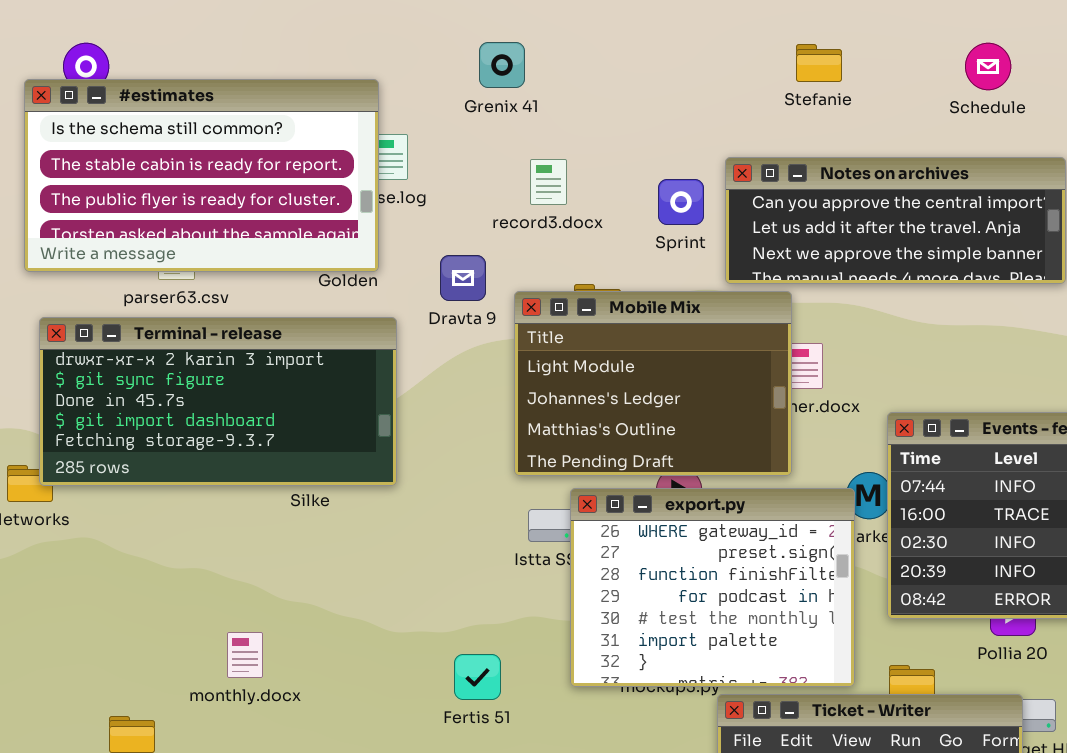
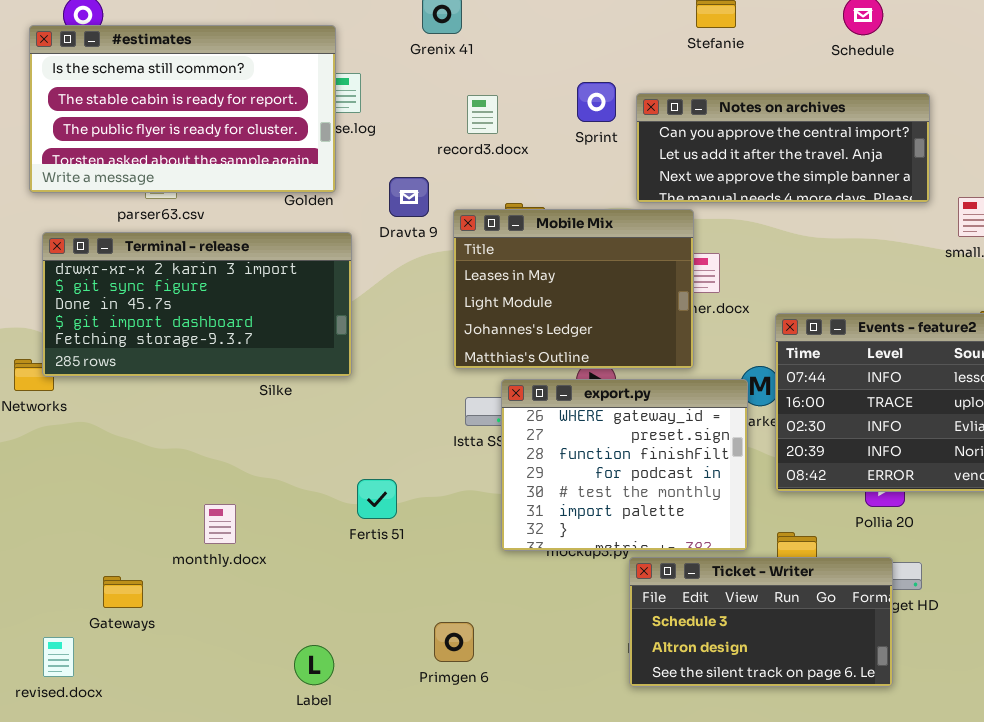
Sprint: [658,179,704,225] -> [577,82,616,122], moved
Mobile Mix: [514,291,792,476] -> [453,209,694,369], scrolled up 1 row
Fertis 51: [454,654,501,700] -> [357,479,397,519], moved

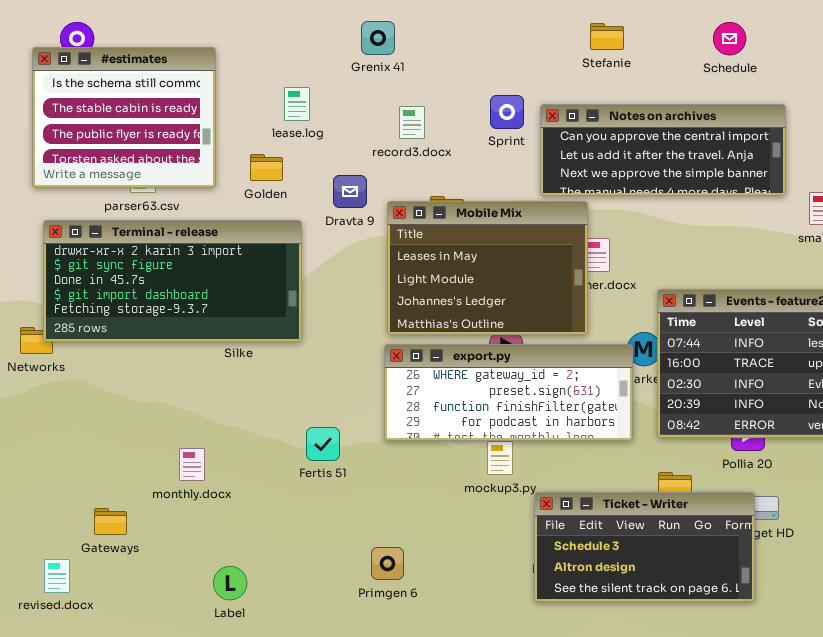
#estimates: [29,25,336,193] -> [32,47,216,188], resized
export.py: [501,379,748,551] -> [384,344,633,441], resized
Label: [294,645,334,685] -> [213,566,247,600], moved

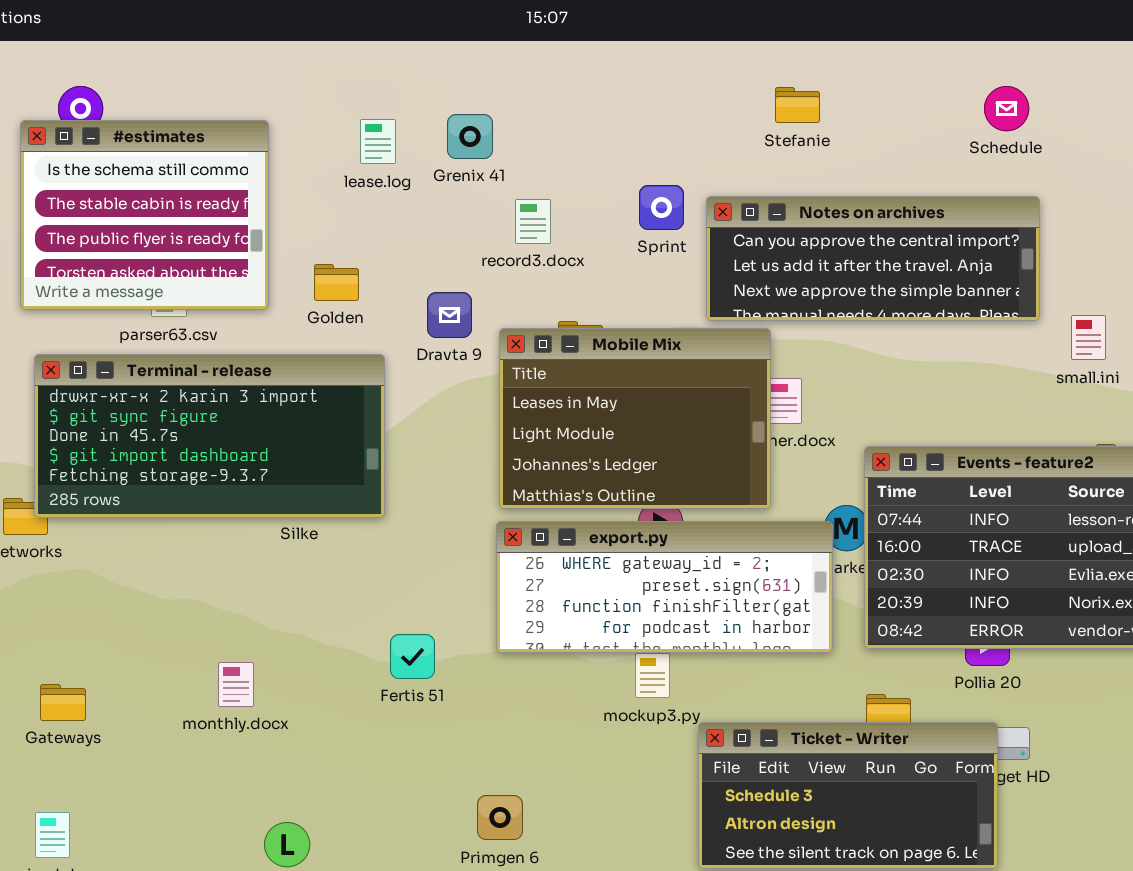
Grenix 41: [361,21,395,55] -> [447,114,493,159], moved
Schedule: [713,22,746,55] -> [984,86,1029,131], moved
lease.log: [284,87,310,121] -> [360,119,396,164], moved
Gateways: [94,508,127,535] -> [40,684,86,721], moved

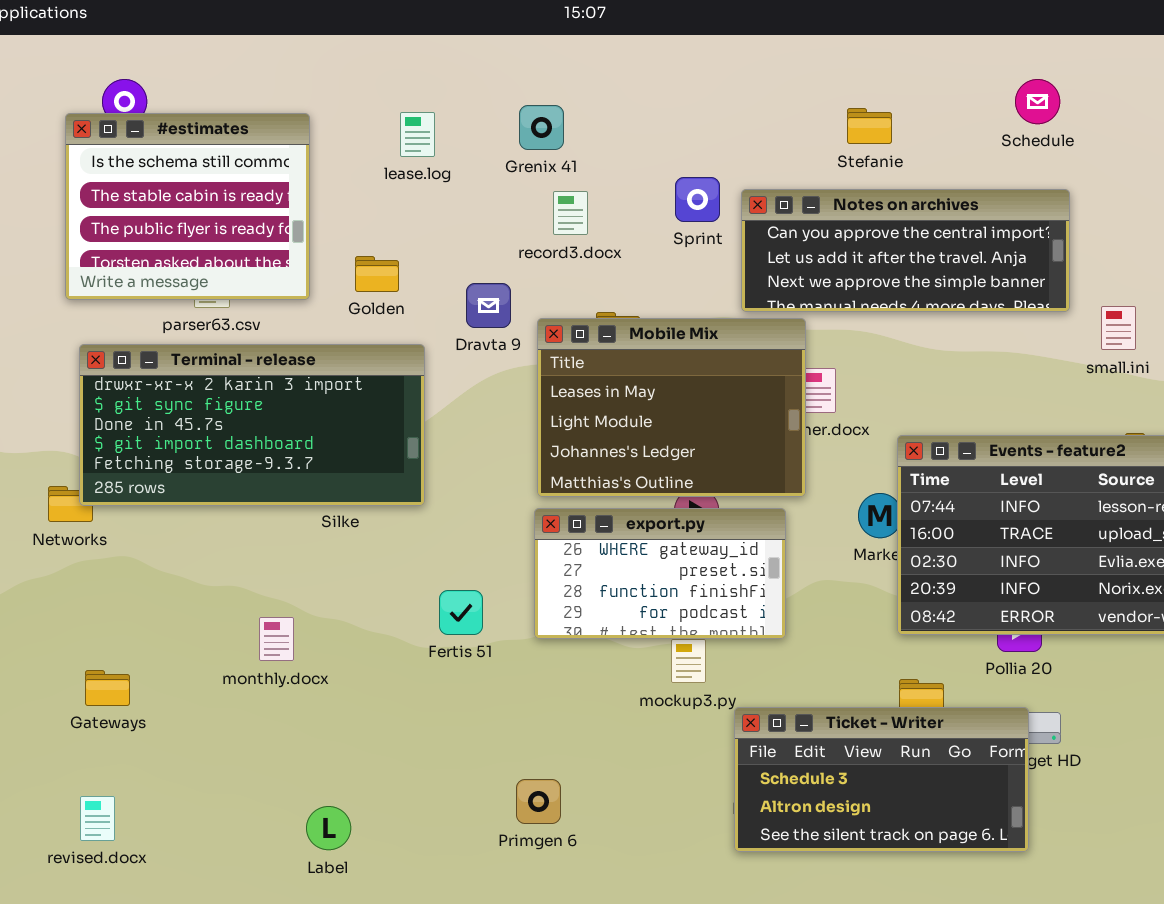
Stefanie: [775,87,820,123] -> [847,108,892,144], moved
Grenix 41: [447,114,493,159] -> [519,105,564,150], moved
export.py: [496,521,833,653] -> [534,508,786,639], resized
Fertis 51: [390,634,435,679] -> [439,590,483,635], moved
monthly.docx: [218,662,254,707] -> [259,617,294,661], moved

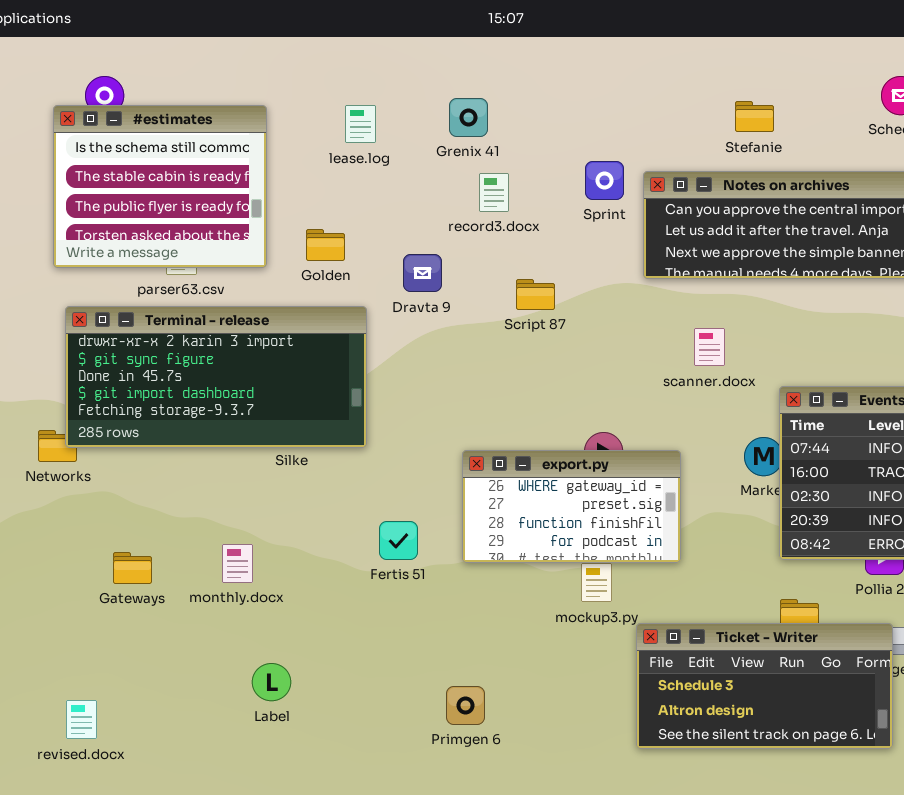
Mobile Mix: [537,318,806,497] -> none, closed
Gateways: [85,670,130,706] -> [113,552,152,584], moved
Label: [306,806,351,850] -> [252,663,291,701], moved

